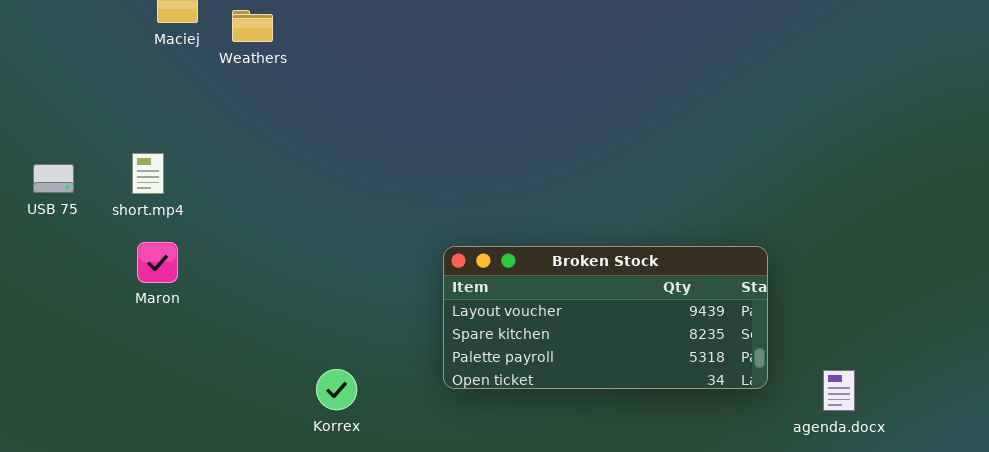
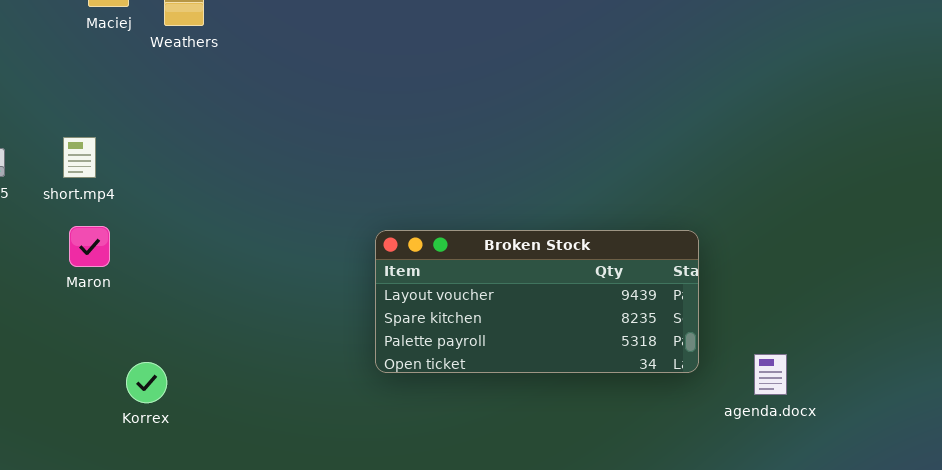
Korrex: [316,369,357,410] -> [126,362,167,403], moved

